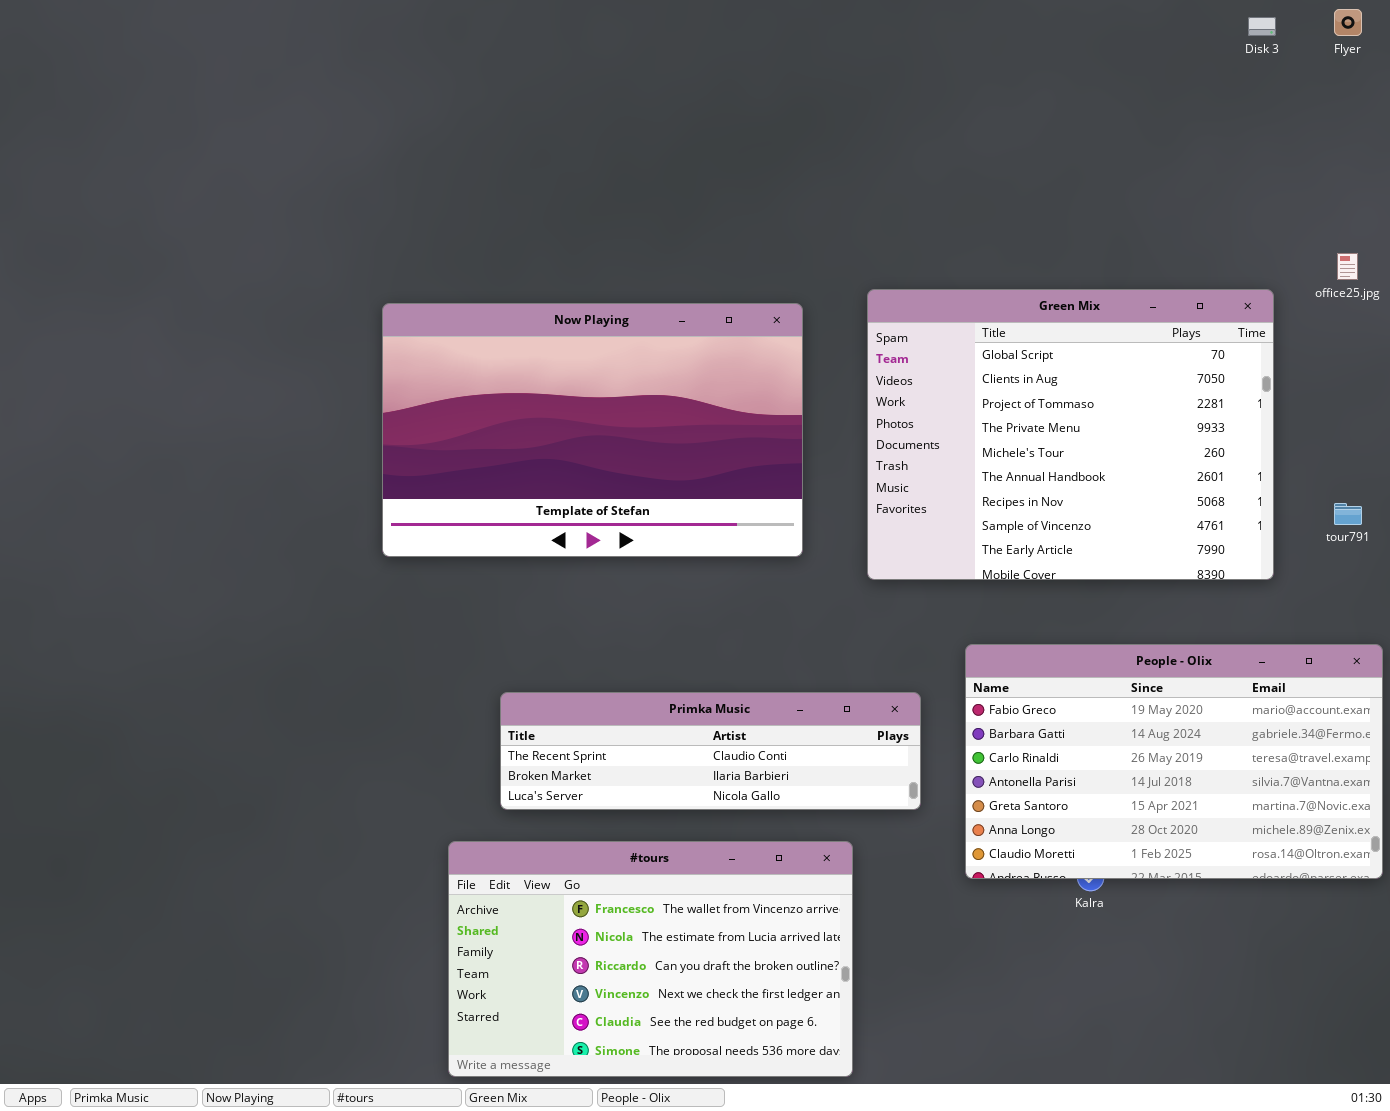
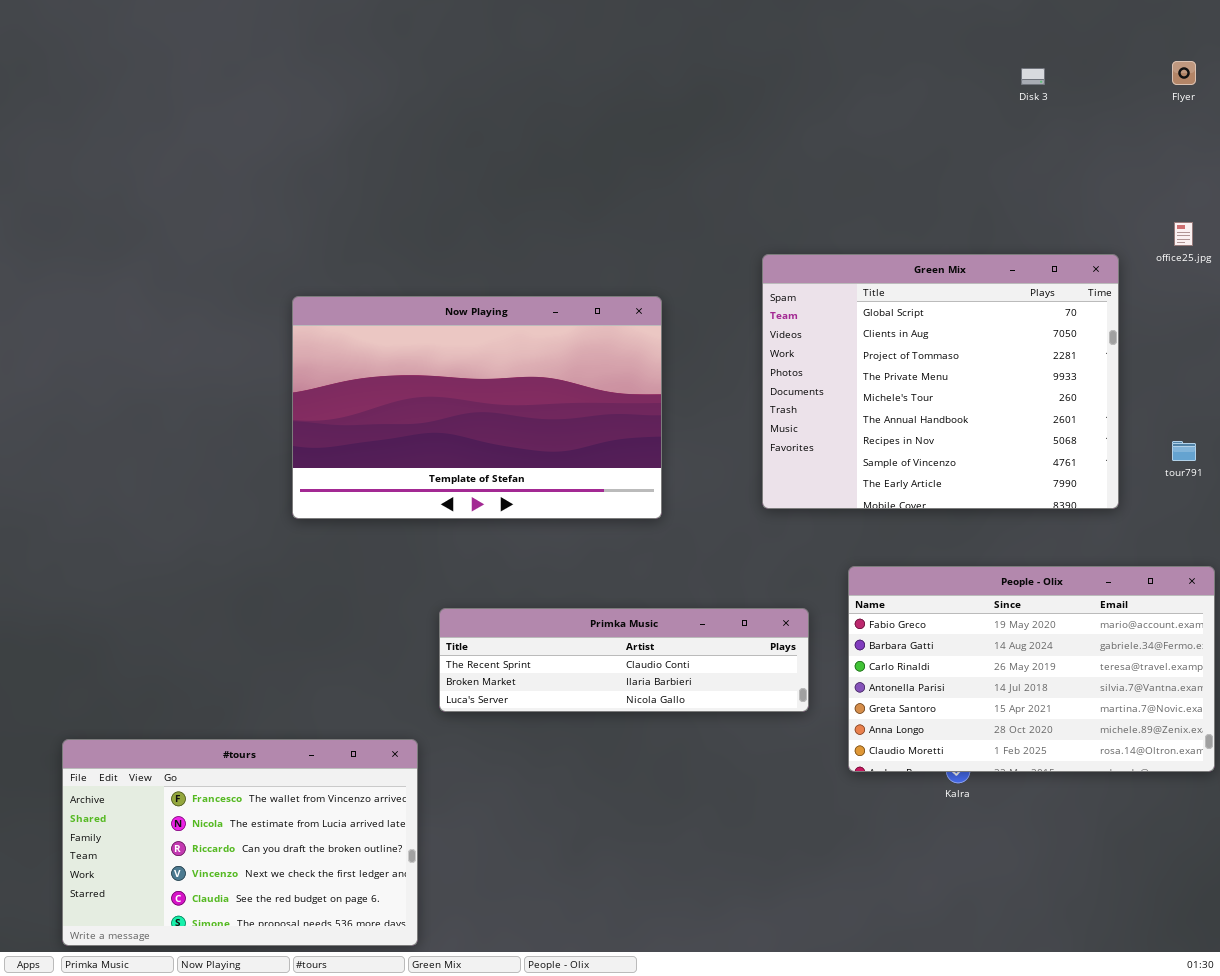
Flyer: [1334,9,1362,36] -> [1172,61,1196,85], moved
Disk 3: [1248,17,1276,36] -> [1021,68,1045,85], moved
Now Playing: [382,303,803,557] -> [292,296,662,519], moved
#tours: [448,841,853,1077] -> [62,739,418,946], moved

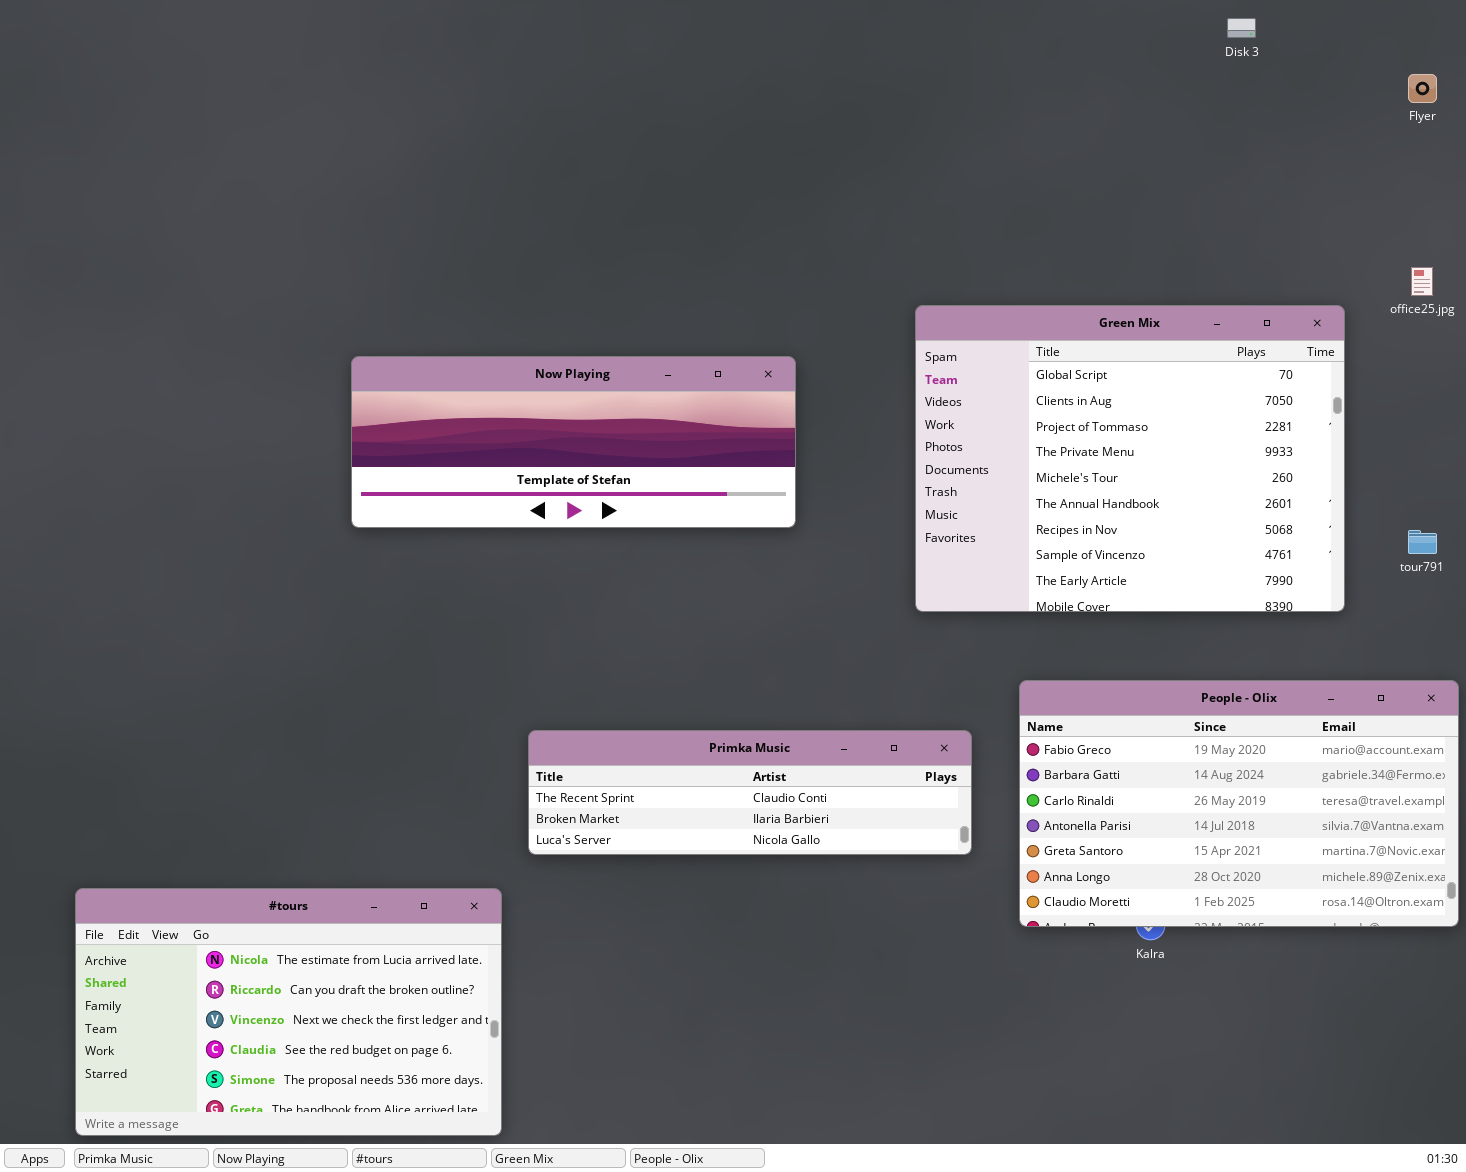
Disk 3: [1021,68,1045,85] -> [1227,18,1256,38], moved
Now Playing: [292,296,662,519] -> [351,356,796,528], resized
#tours: [62,739,418,946] -> [75,888,502,1136], scrolled down 1 row

